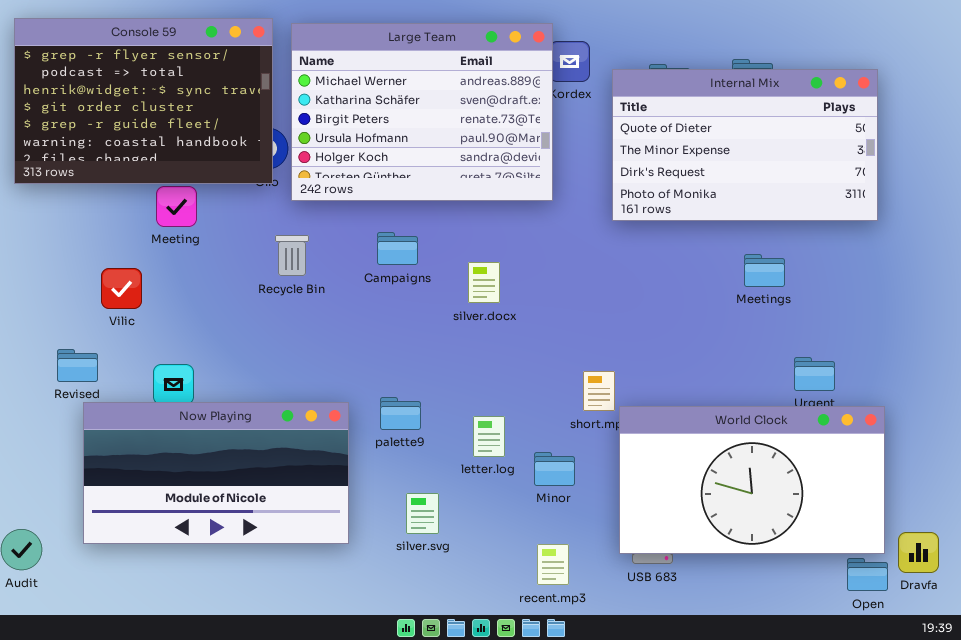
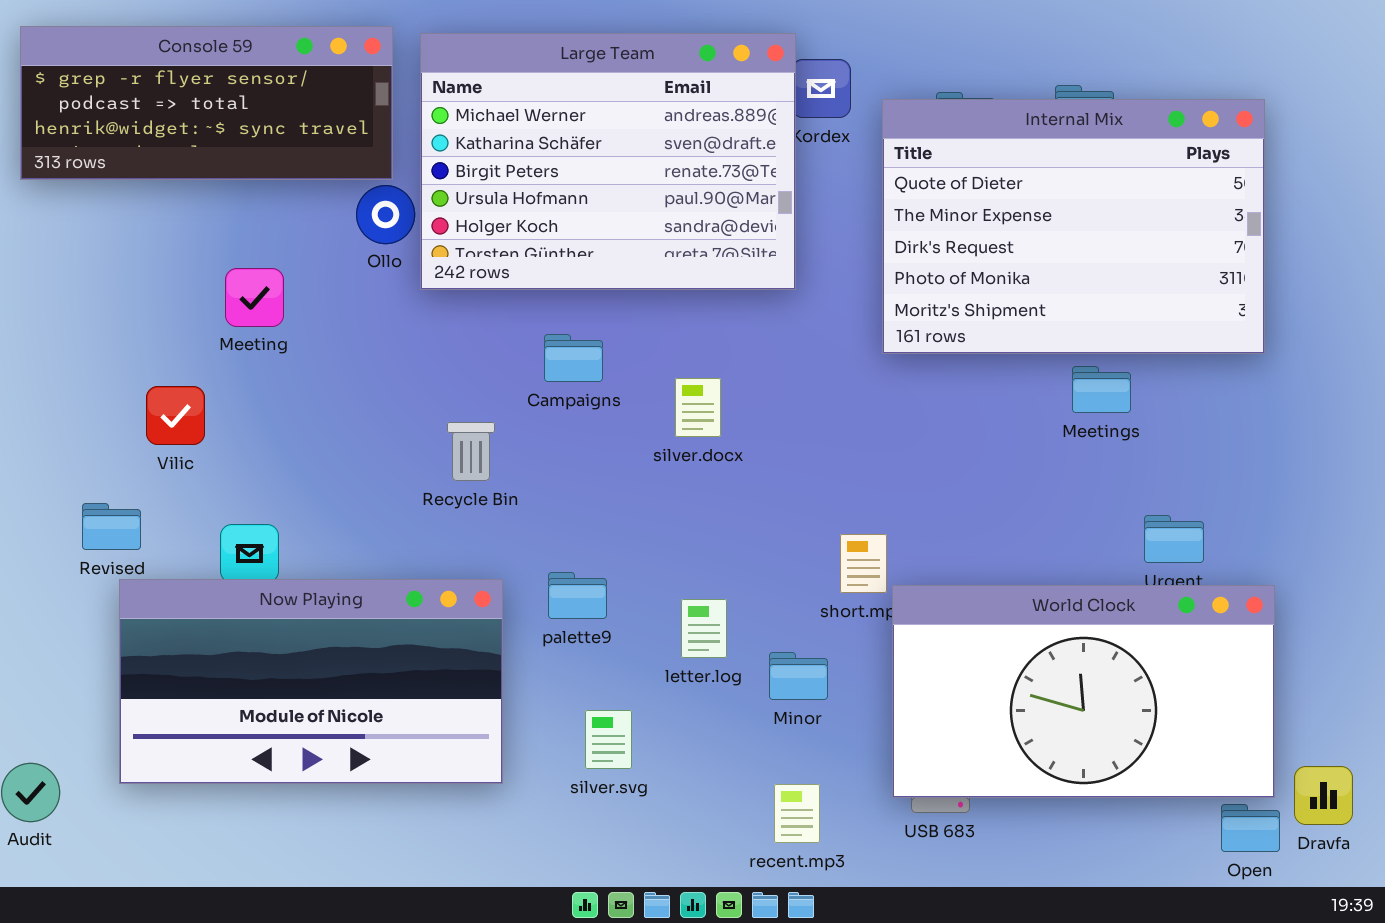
Console 59: [14,18,273,184] -> [20,26,393,180], resized
Internal Mix: [612,69,878,221] -> [882,99,1265,354], resized
Recycle Bin: [275,235,309,276] -> [447,422,495,481], moved

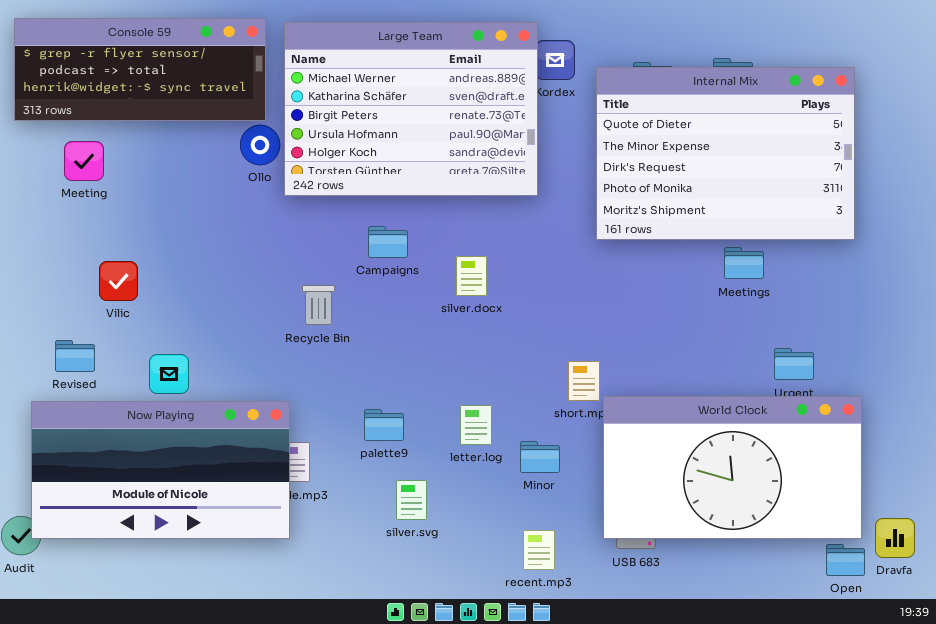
Meeting: [225,268,284,327] -> [64,141,104,181], moved
palette9: [548,572,607,619] -> [364,409,404,441], moved
Now Playing: [119,579,503,784] -> [31,401,290,539], moved

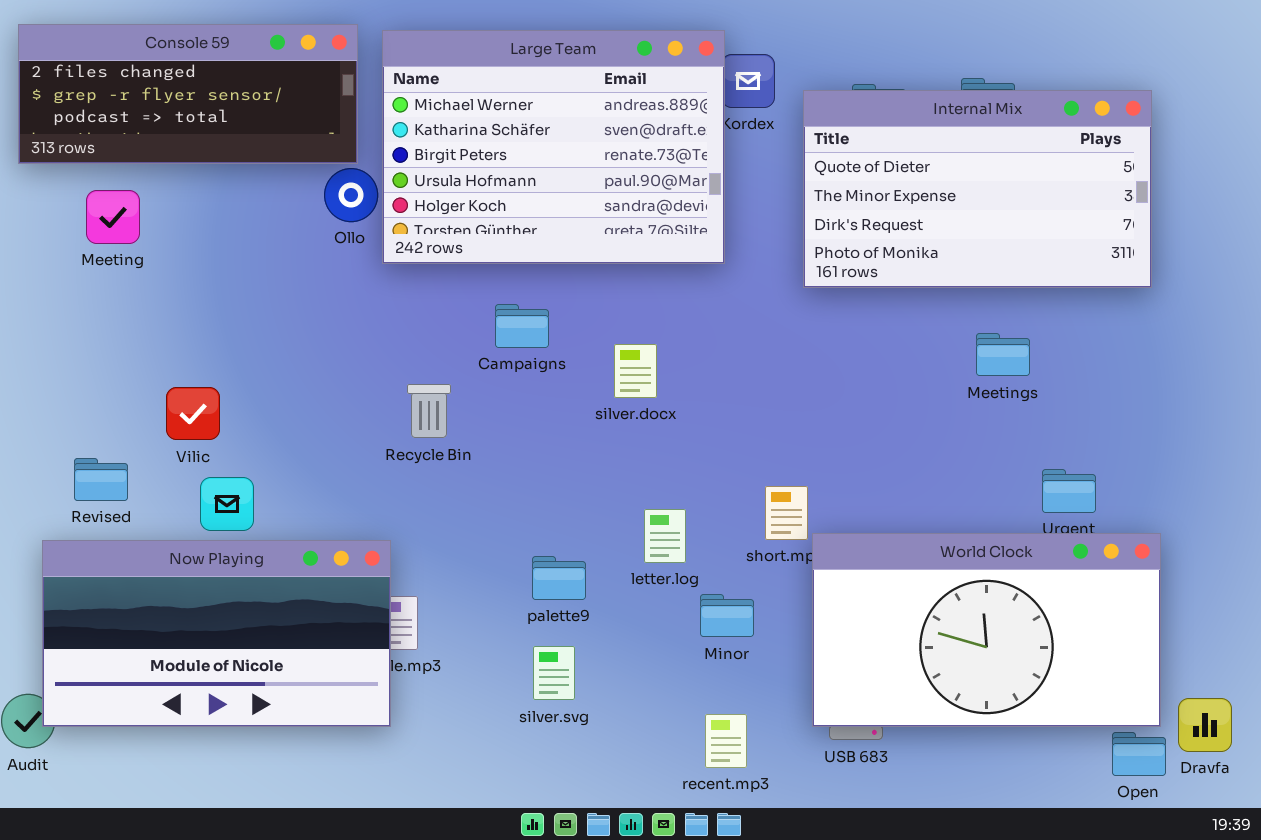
Console 59: [14,18,266,121] -> [18,24,358,164], scrolled up 1 row
Internal Mix: [596,67,855,240] -> [803,90,1152,288], resized
Vilic: [99,261,138,301] -> [166,387,220,440], moved
letter.log: [460,405,492,445] -> [644,509,686,563], moved
palette9: [364,409,404,441] -> [532,556,586,600], moved

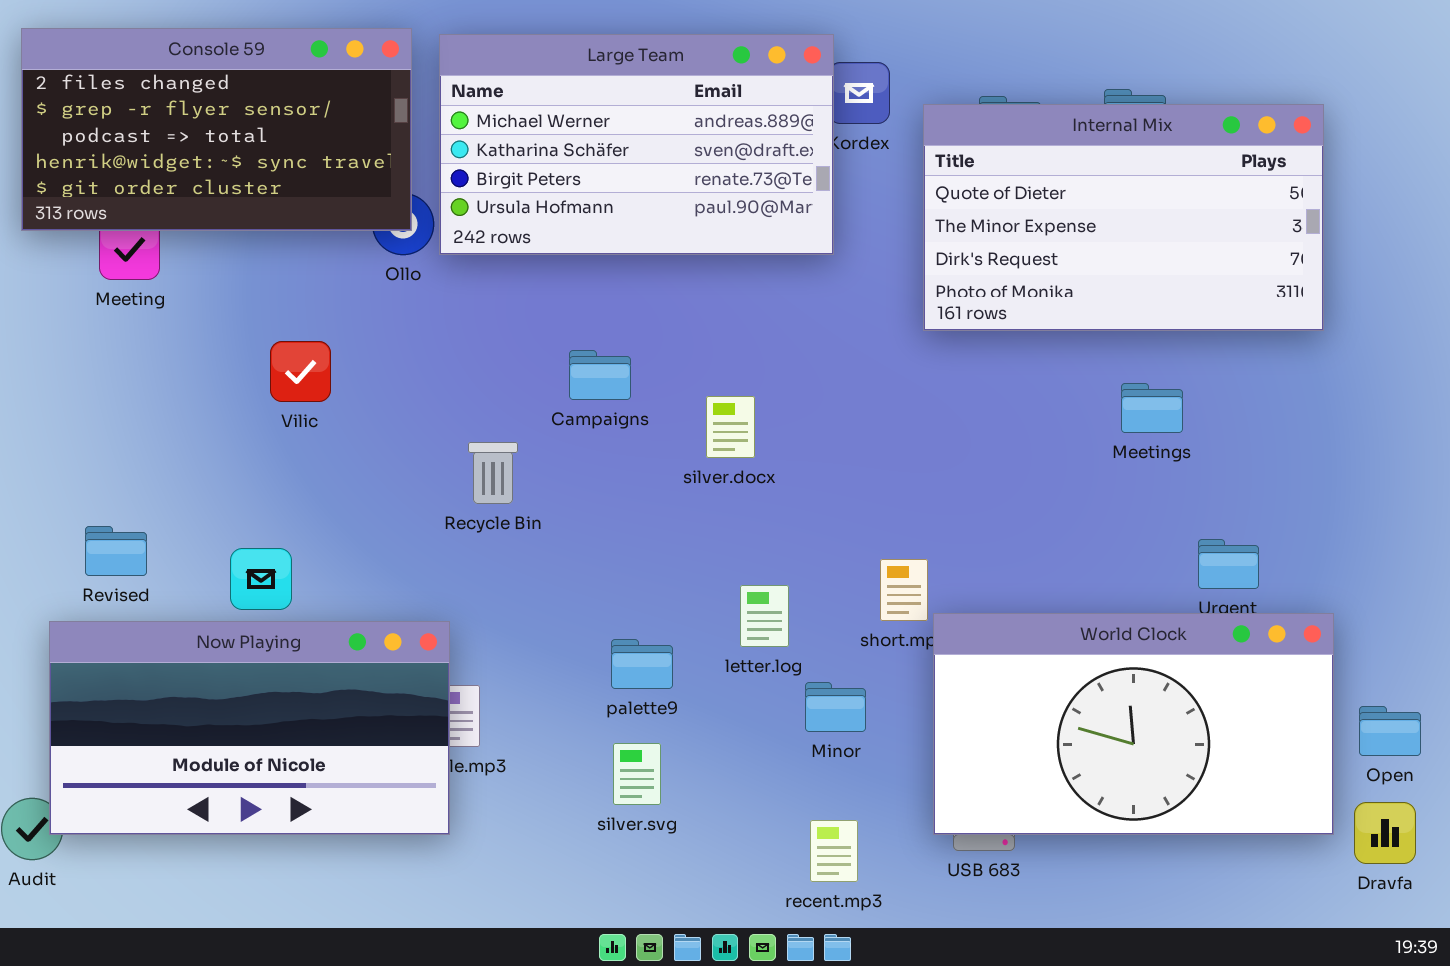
Console 59: [18,24,358,164] -> [21,28,412,231], resized
Large Team: [382,30,725,264] -> [439,34,834,255], resized
Vilic: [166,387,220,440] -> [270,341,331,402], moved
Open: [1112,732,1166,776] -> [1359,706,1421,756], moved

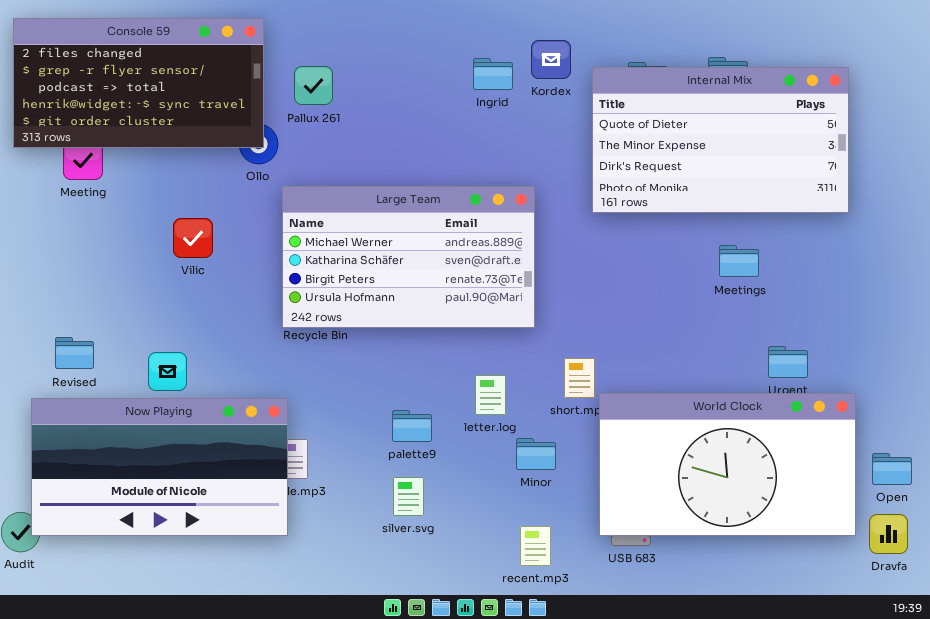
Large Team: [439,34,834,255] -> [282,186,535,328], moved

